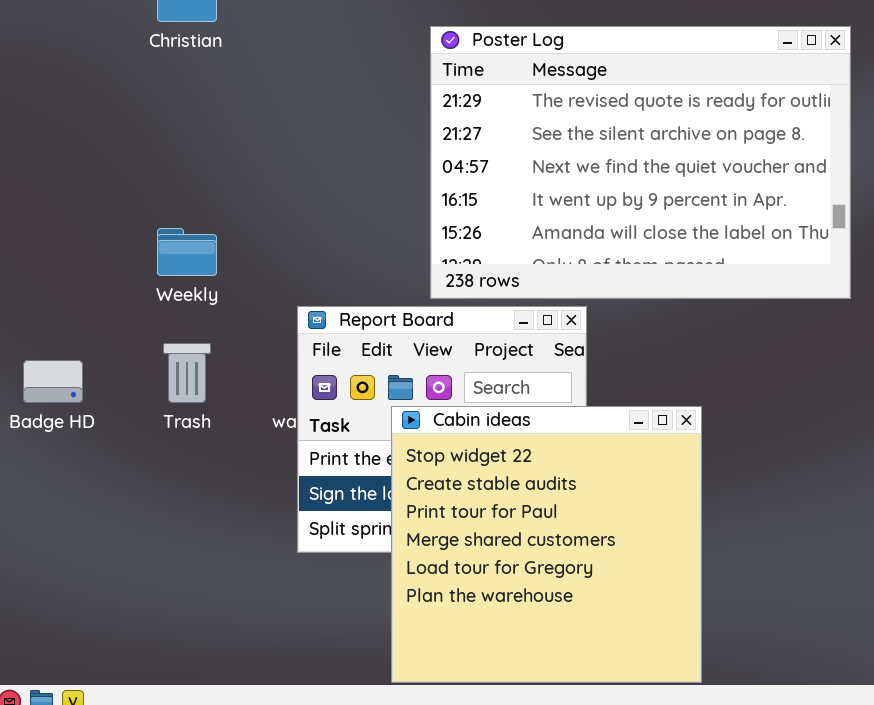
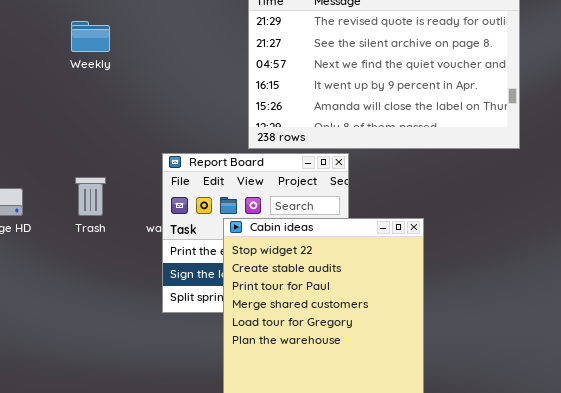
Weekly: [157,228,217,276] -> [71,21,110,52], moved

